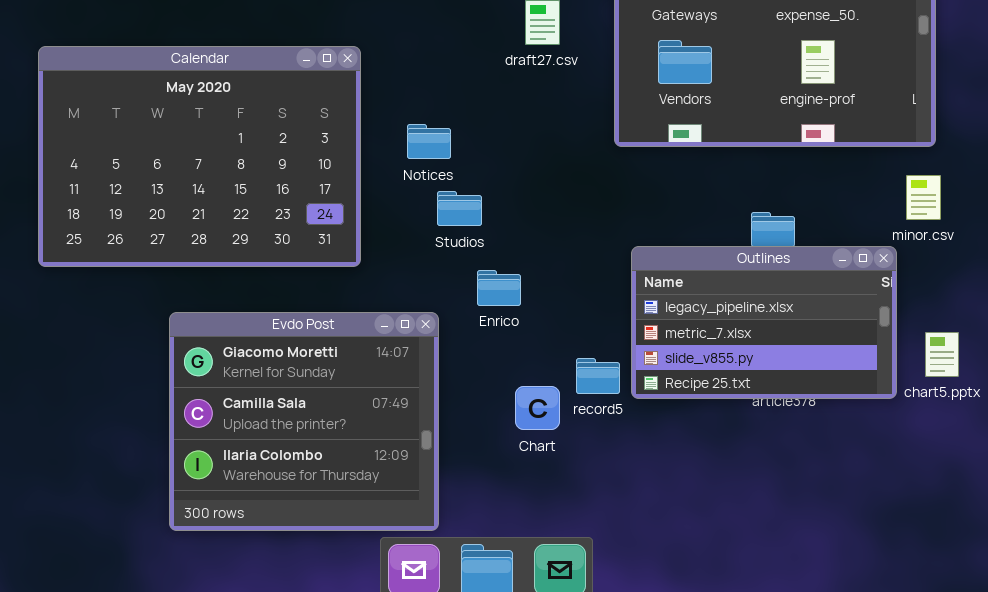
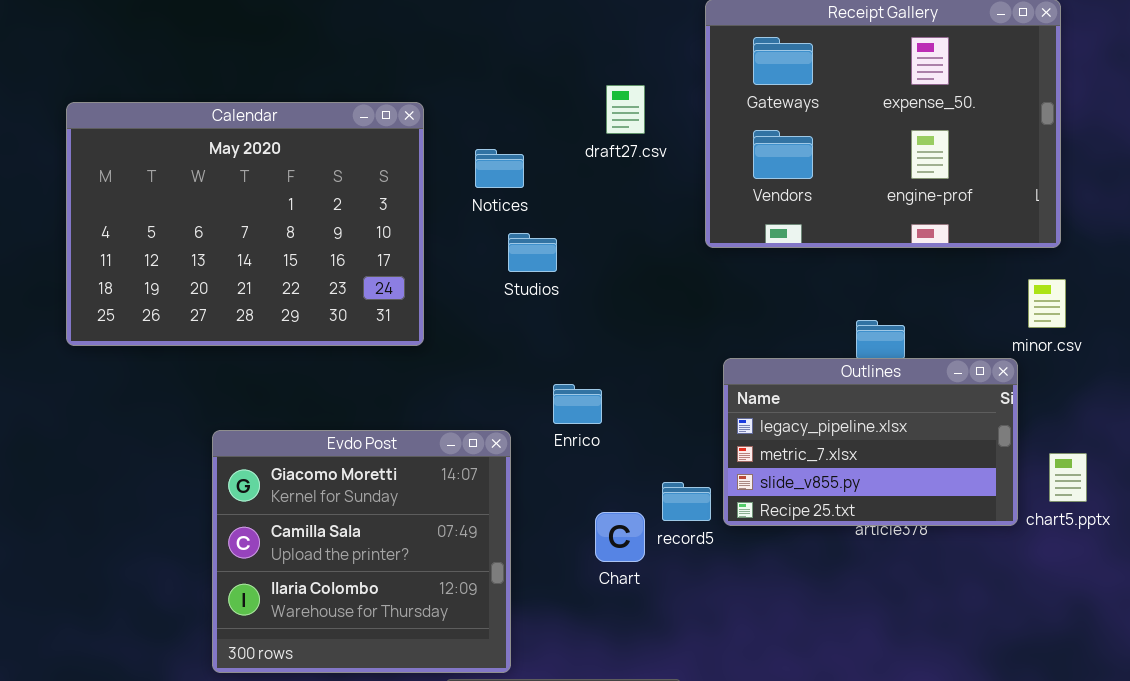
Calendar: [38,46,361,267] -> [66,102,424,346], moved
Notices: [407,124,451,159] -> [475,149,524,188], moved
Studios: [437,191,482,226] -> [508,233,557,272], moved

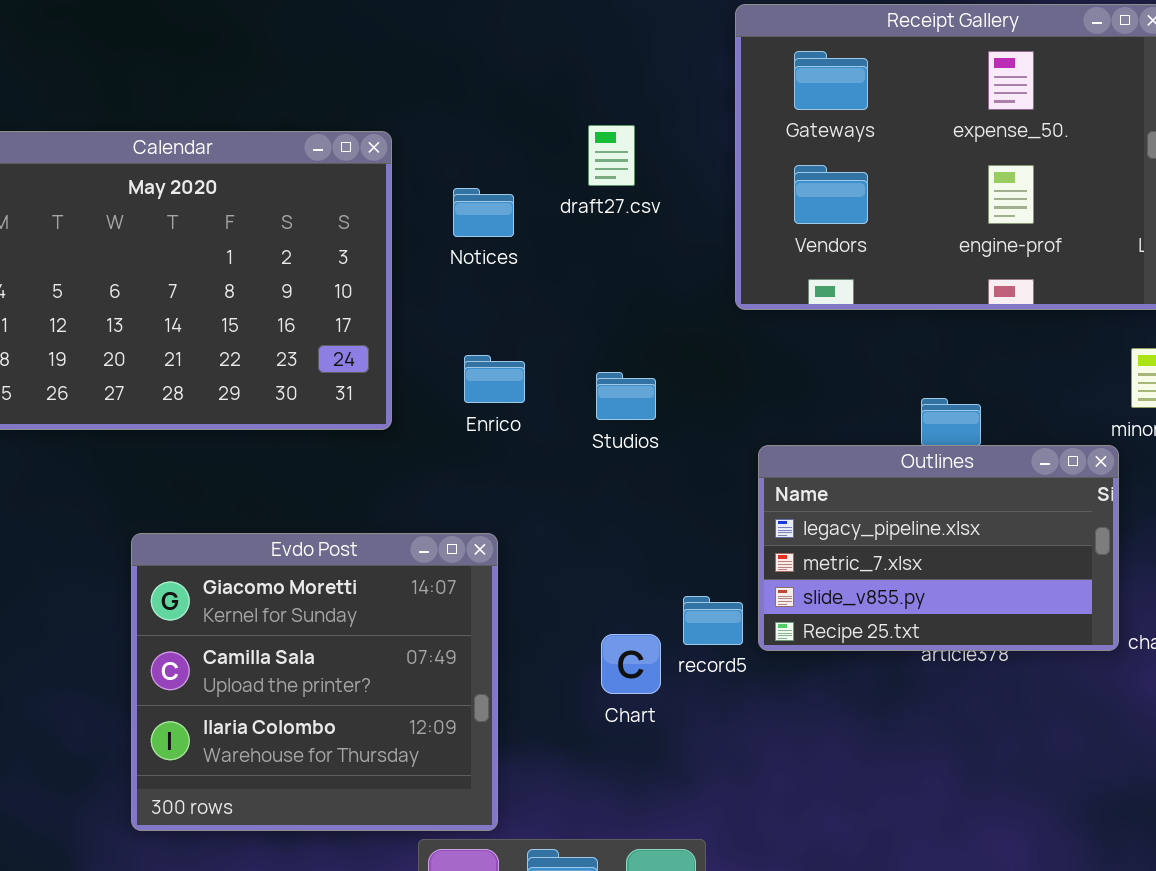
draft27.csv: [606,85,645,134] -> [588,125,635,186], moved
Studios: [508,233,557,272] -> [596,372,656,420], moved
Enrico: [553,384,602,424] -> [464,355,525,403], moved

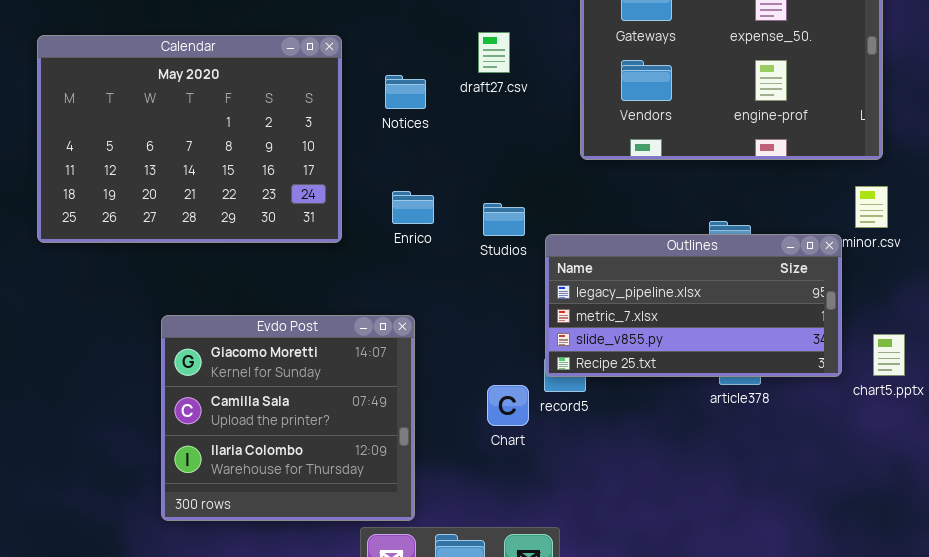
Outlines: [758,445,1119,651] -> [545,234,842,377], moved, resized

